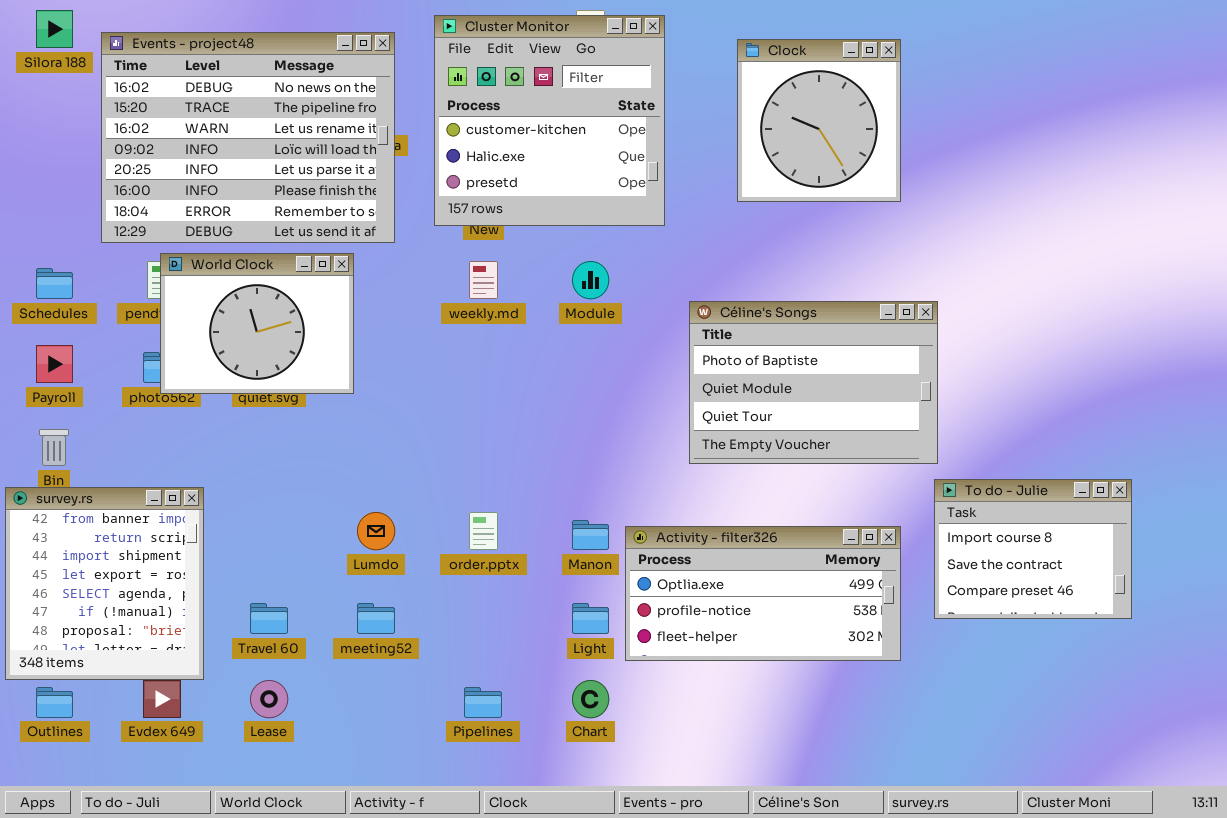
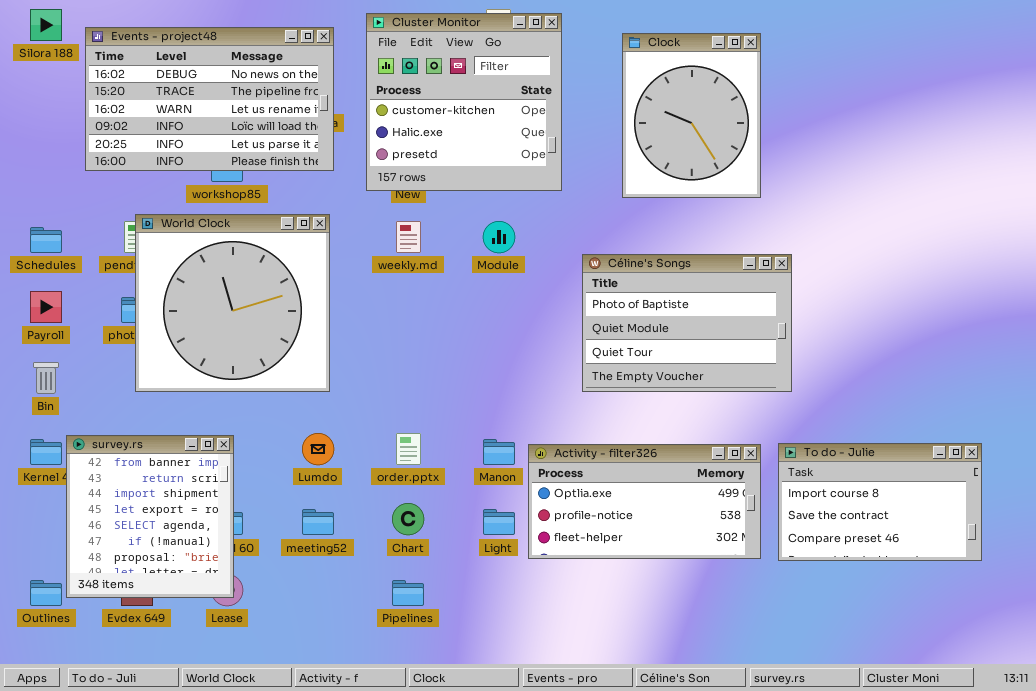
Events - project48: [101,32,395,243] -> [85,27,334,171], resized
Clock: [737,39,901,202] -> [622,33,761,198], resized
World Clock: [160,253,354,394] -> [135,214,330,392], resized
To do - Julie: [934,479,1132,619] -> [778,443,982,561], moved, resized
survey.rs: [5,487,204,680] -> [66,435,234,598], moved
Chart: [572,680,609,718] -> [392,503,424,535], moved

